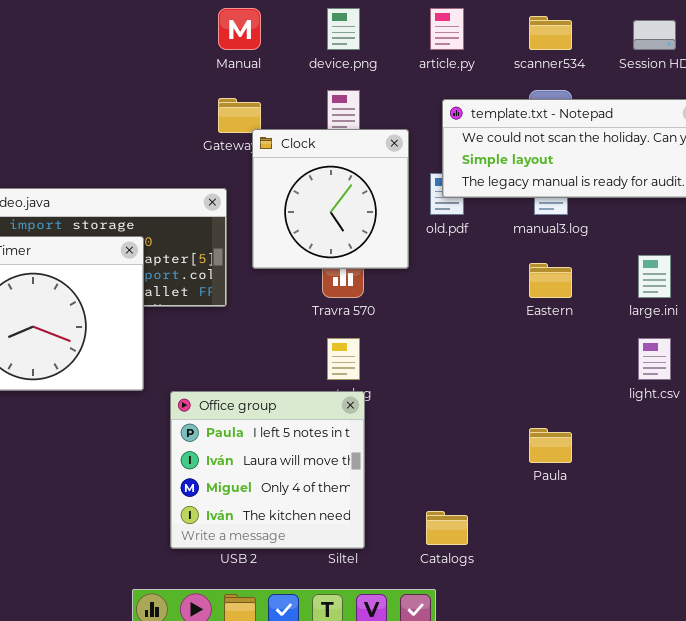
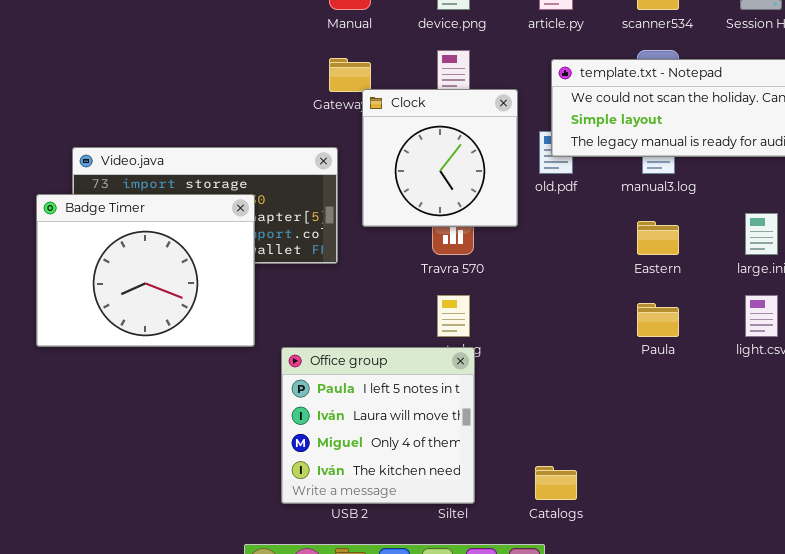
Paula: [529,428,572,463] -> [637,303,679,337], moved

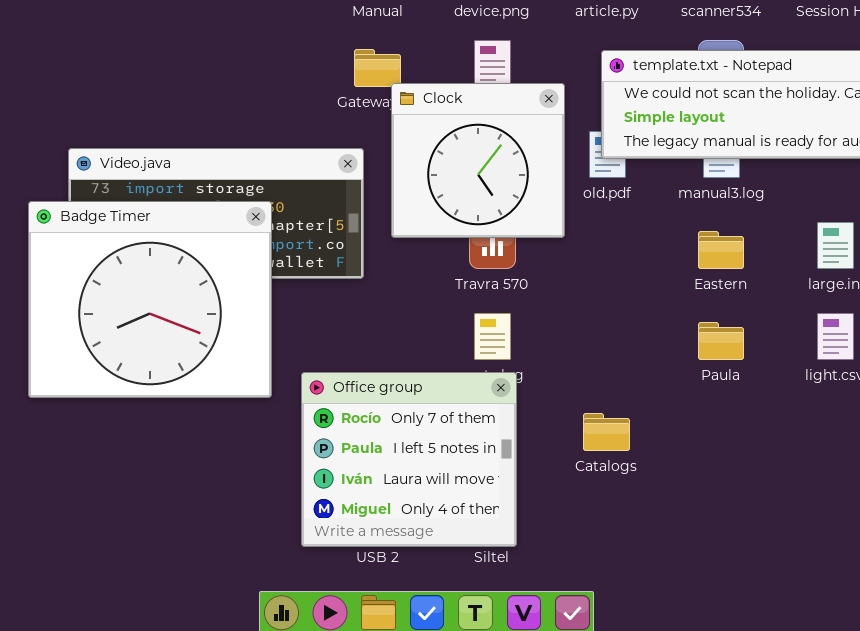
Badge Timer: [36,194,255,347] -> [28,201,272,398], resized
Office group: [281,347,475,504] -> [301,372,517,547], scrolled up 1 row
Catalogs: [535,466,577,500] -> [583,413,630,451], moved

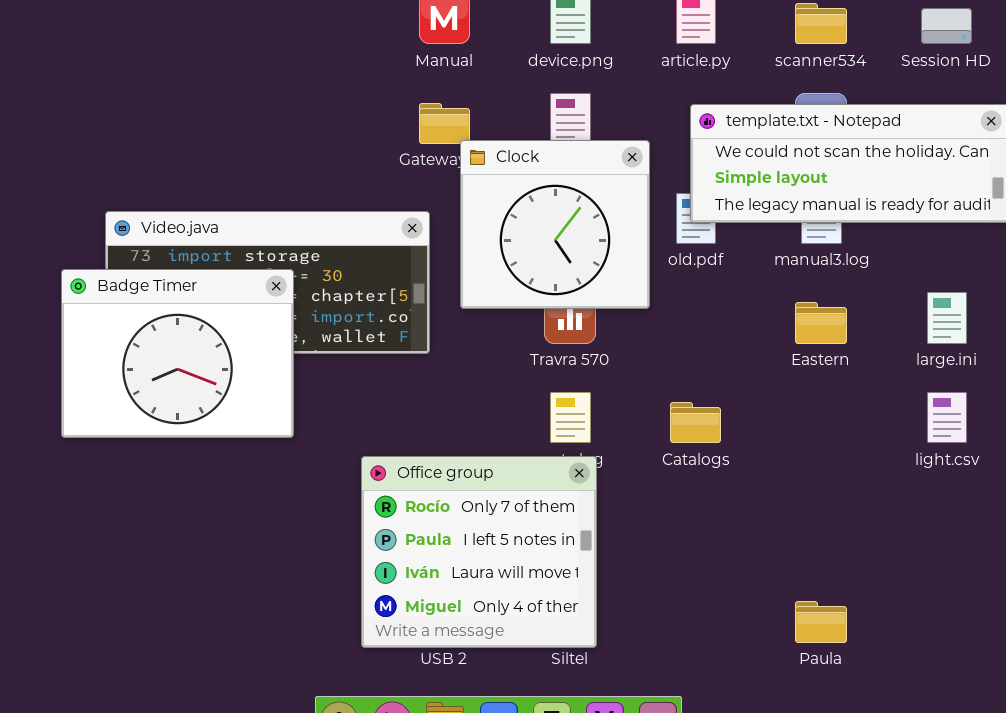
Badge Timer: [28,201,272,398] -> [61,269,294,438], resized
Paula: [698,322,744,360] -> [795,601,847,643], moved
Catalogs: [583,413,630,451] -> [670,402,721,443], moved

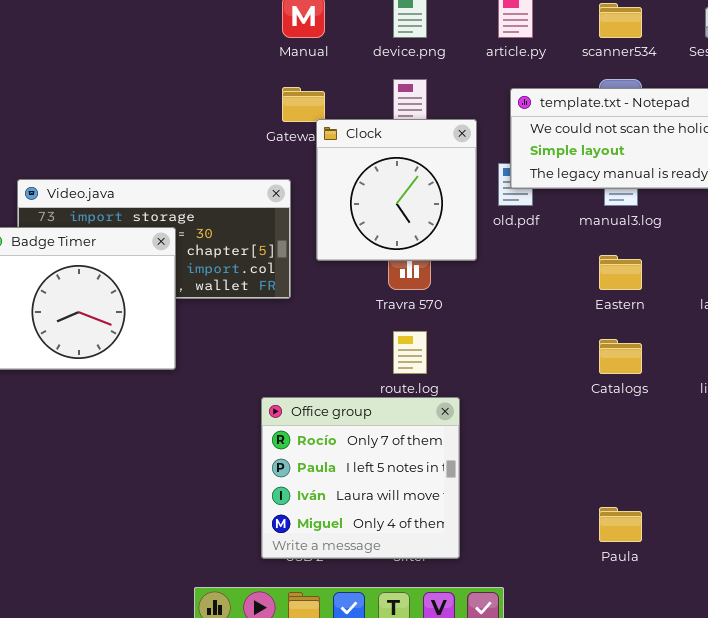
Catalogs: [670,402,721,443] -> [599,339,642,374], moved
Office group: [361,456,597,648] -> [261,397,460,559], moved

